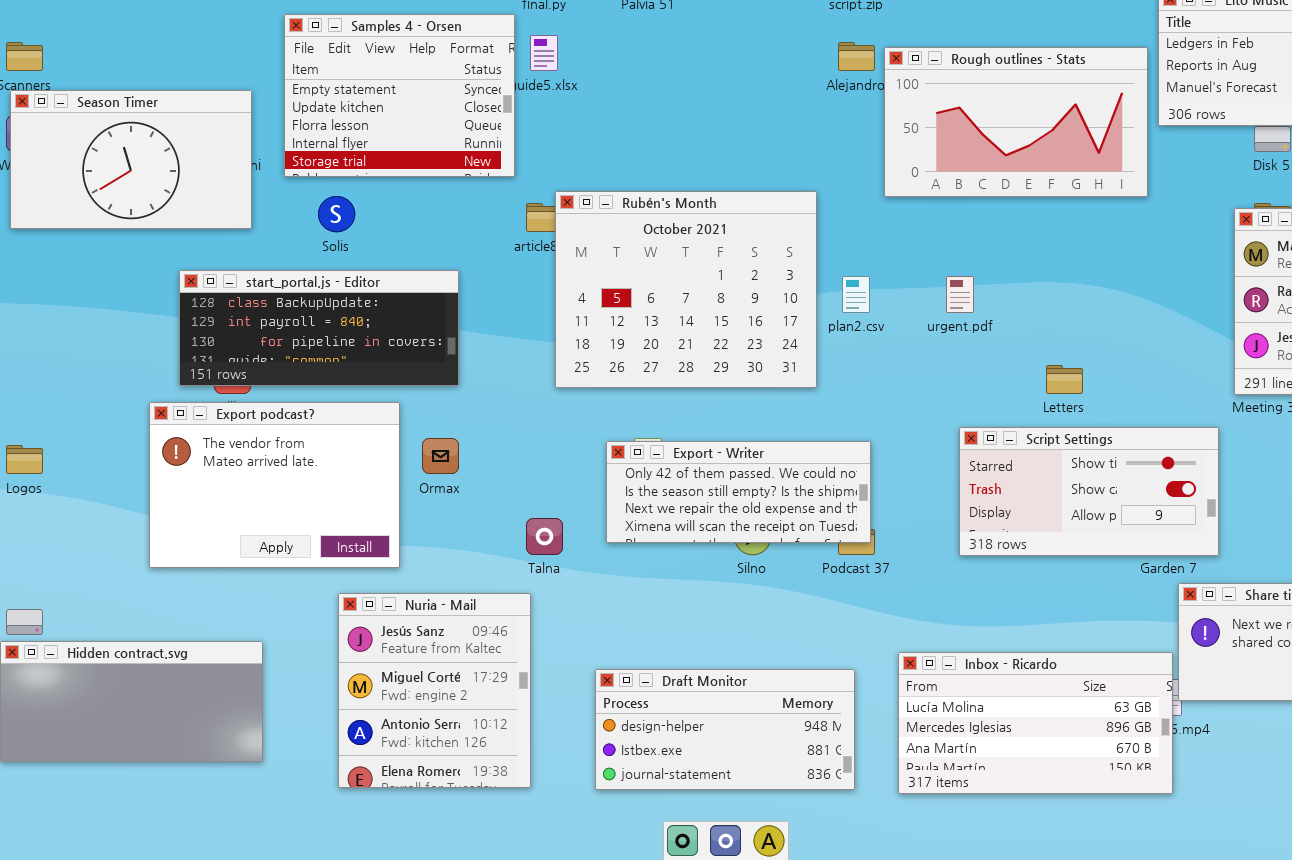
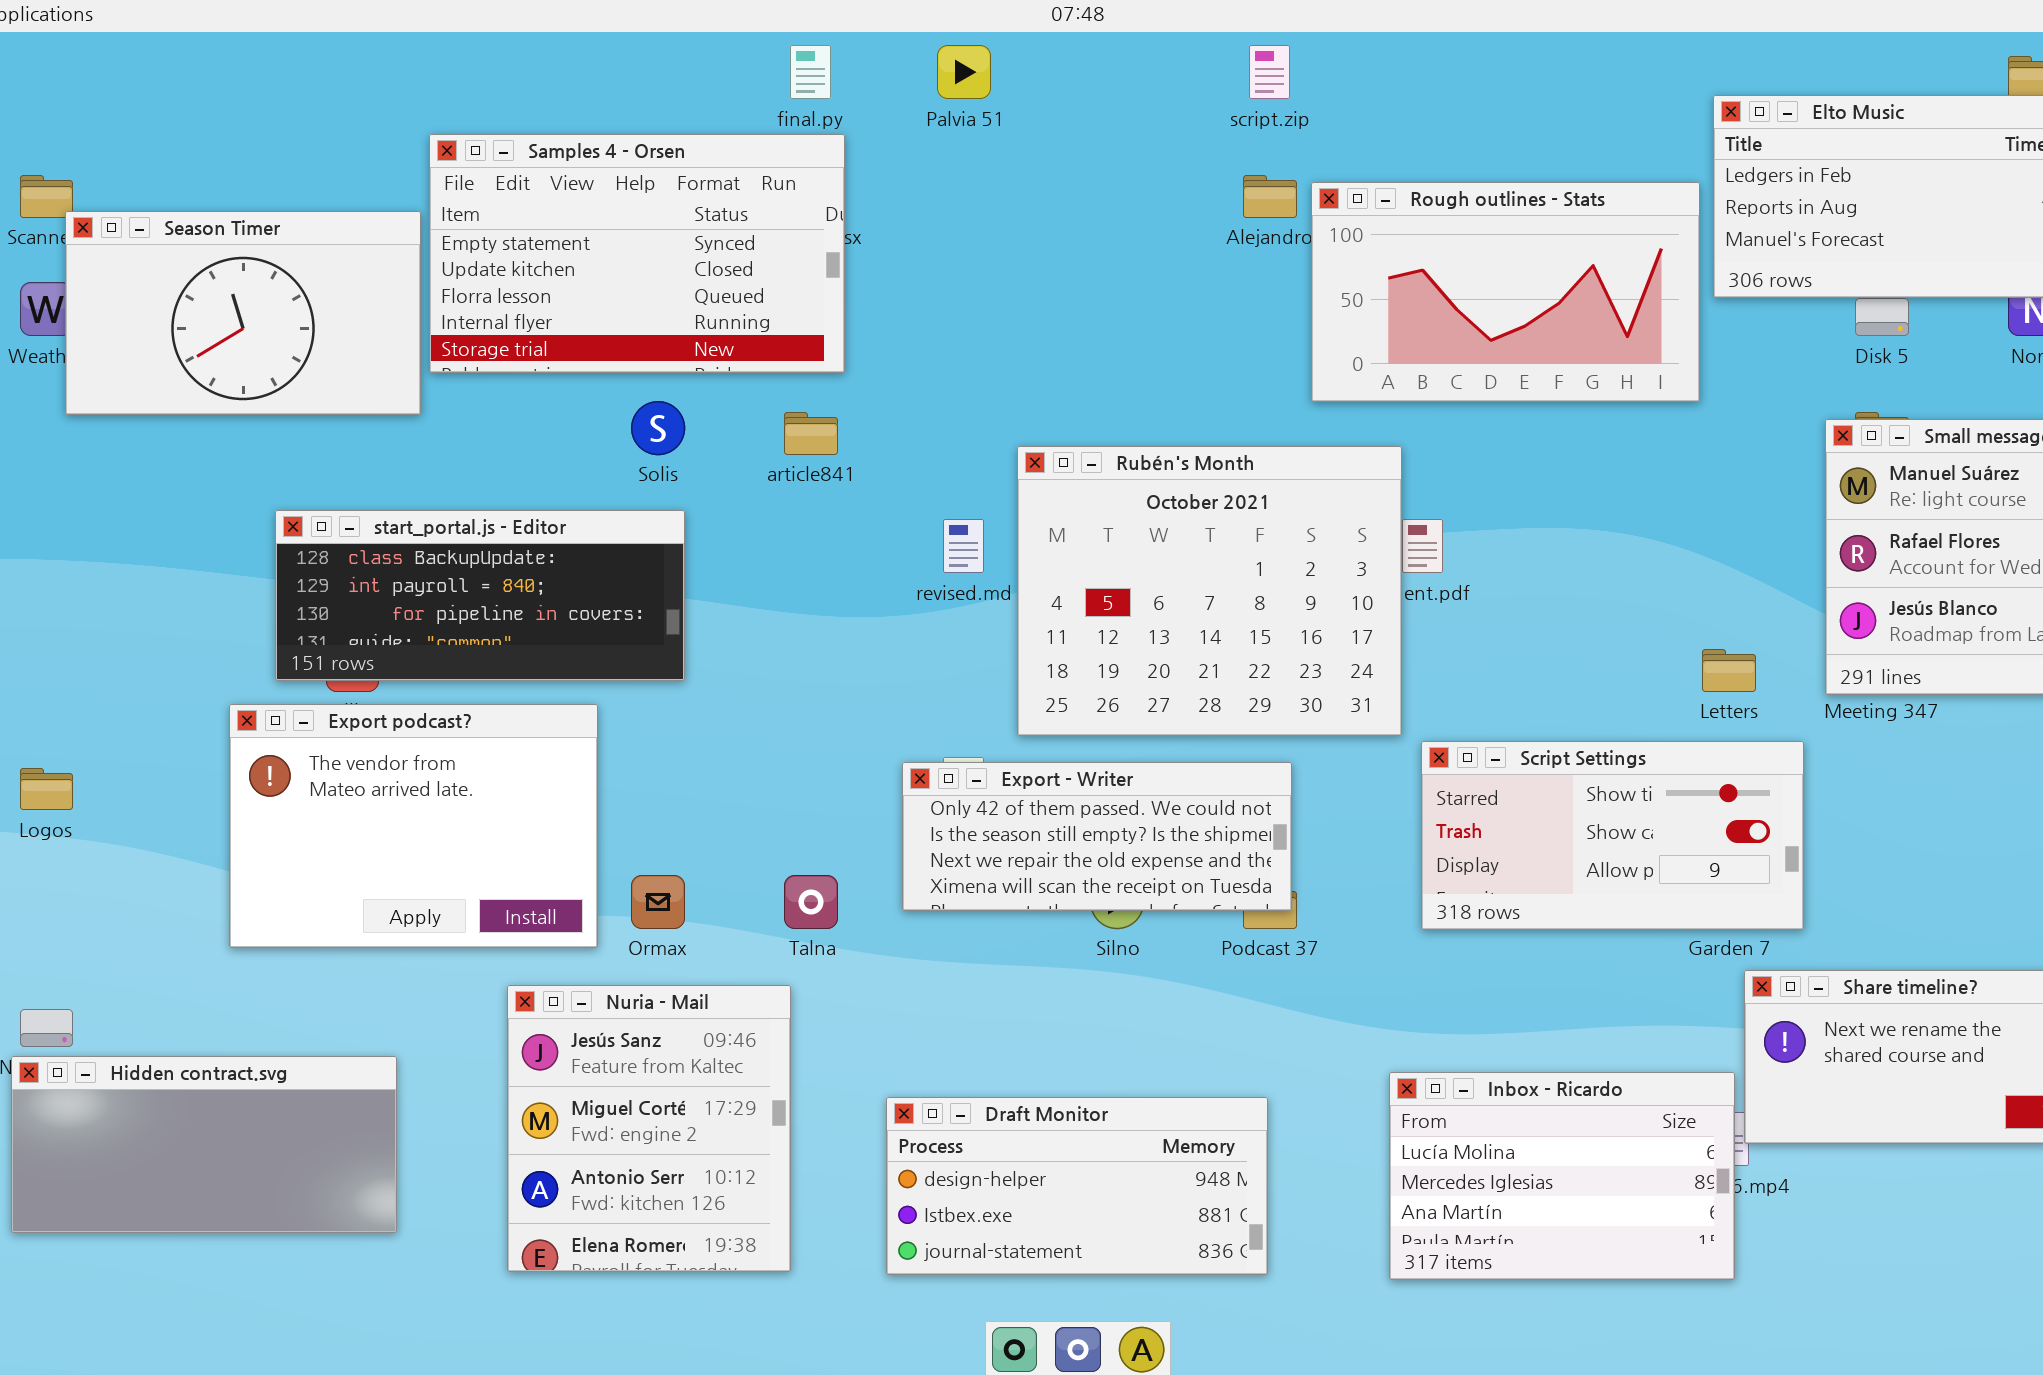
Samples 4 - Orsen: [284,14,515,177] -> [429,134,845,373], resized
Season Timer: [10,90,252,229] -> [65,211,421,415], moved
Rubén's Month: [555,191,817,388] -> [1017,446,1402,736], moved
Solis: [318,196,355,232] -> [631,401,685,455], moved
Letters: [1046,365,1083,394] -> [1702,649,1756,692], moved
Ormax: [422,438,459,474] -> [631,875,685,929], moved
Inbox - Ricardo: [898,652,1173,794] -> [1389,1072,1735,1280], resized

